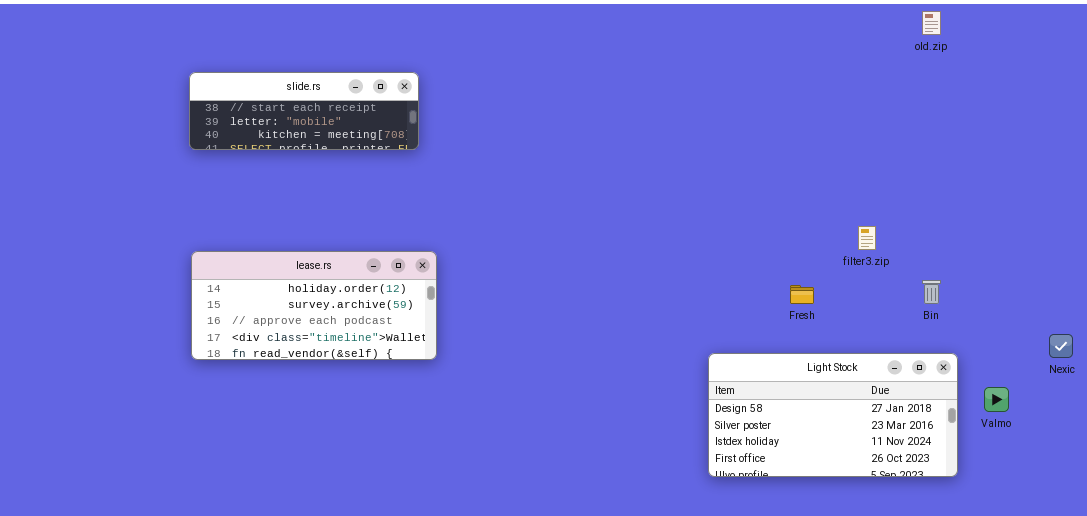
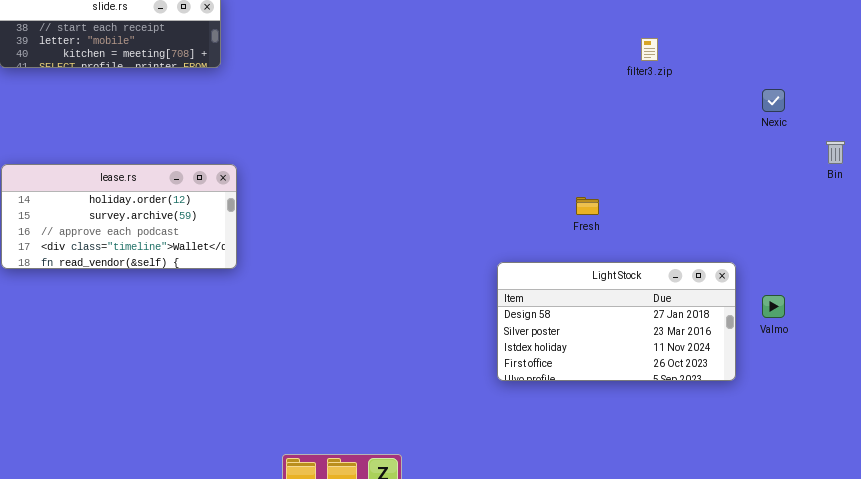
filter3.zip: [858,226,876,250] -> [641,38,658,61], moved
Bin: [922,280,941,304] -> [826,141,845,164], moved
Nexic: [1049,334,1073,358] -> [762,89,785,112], moved

